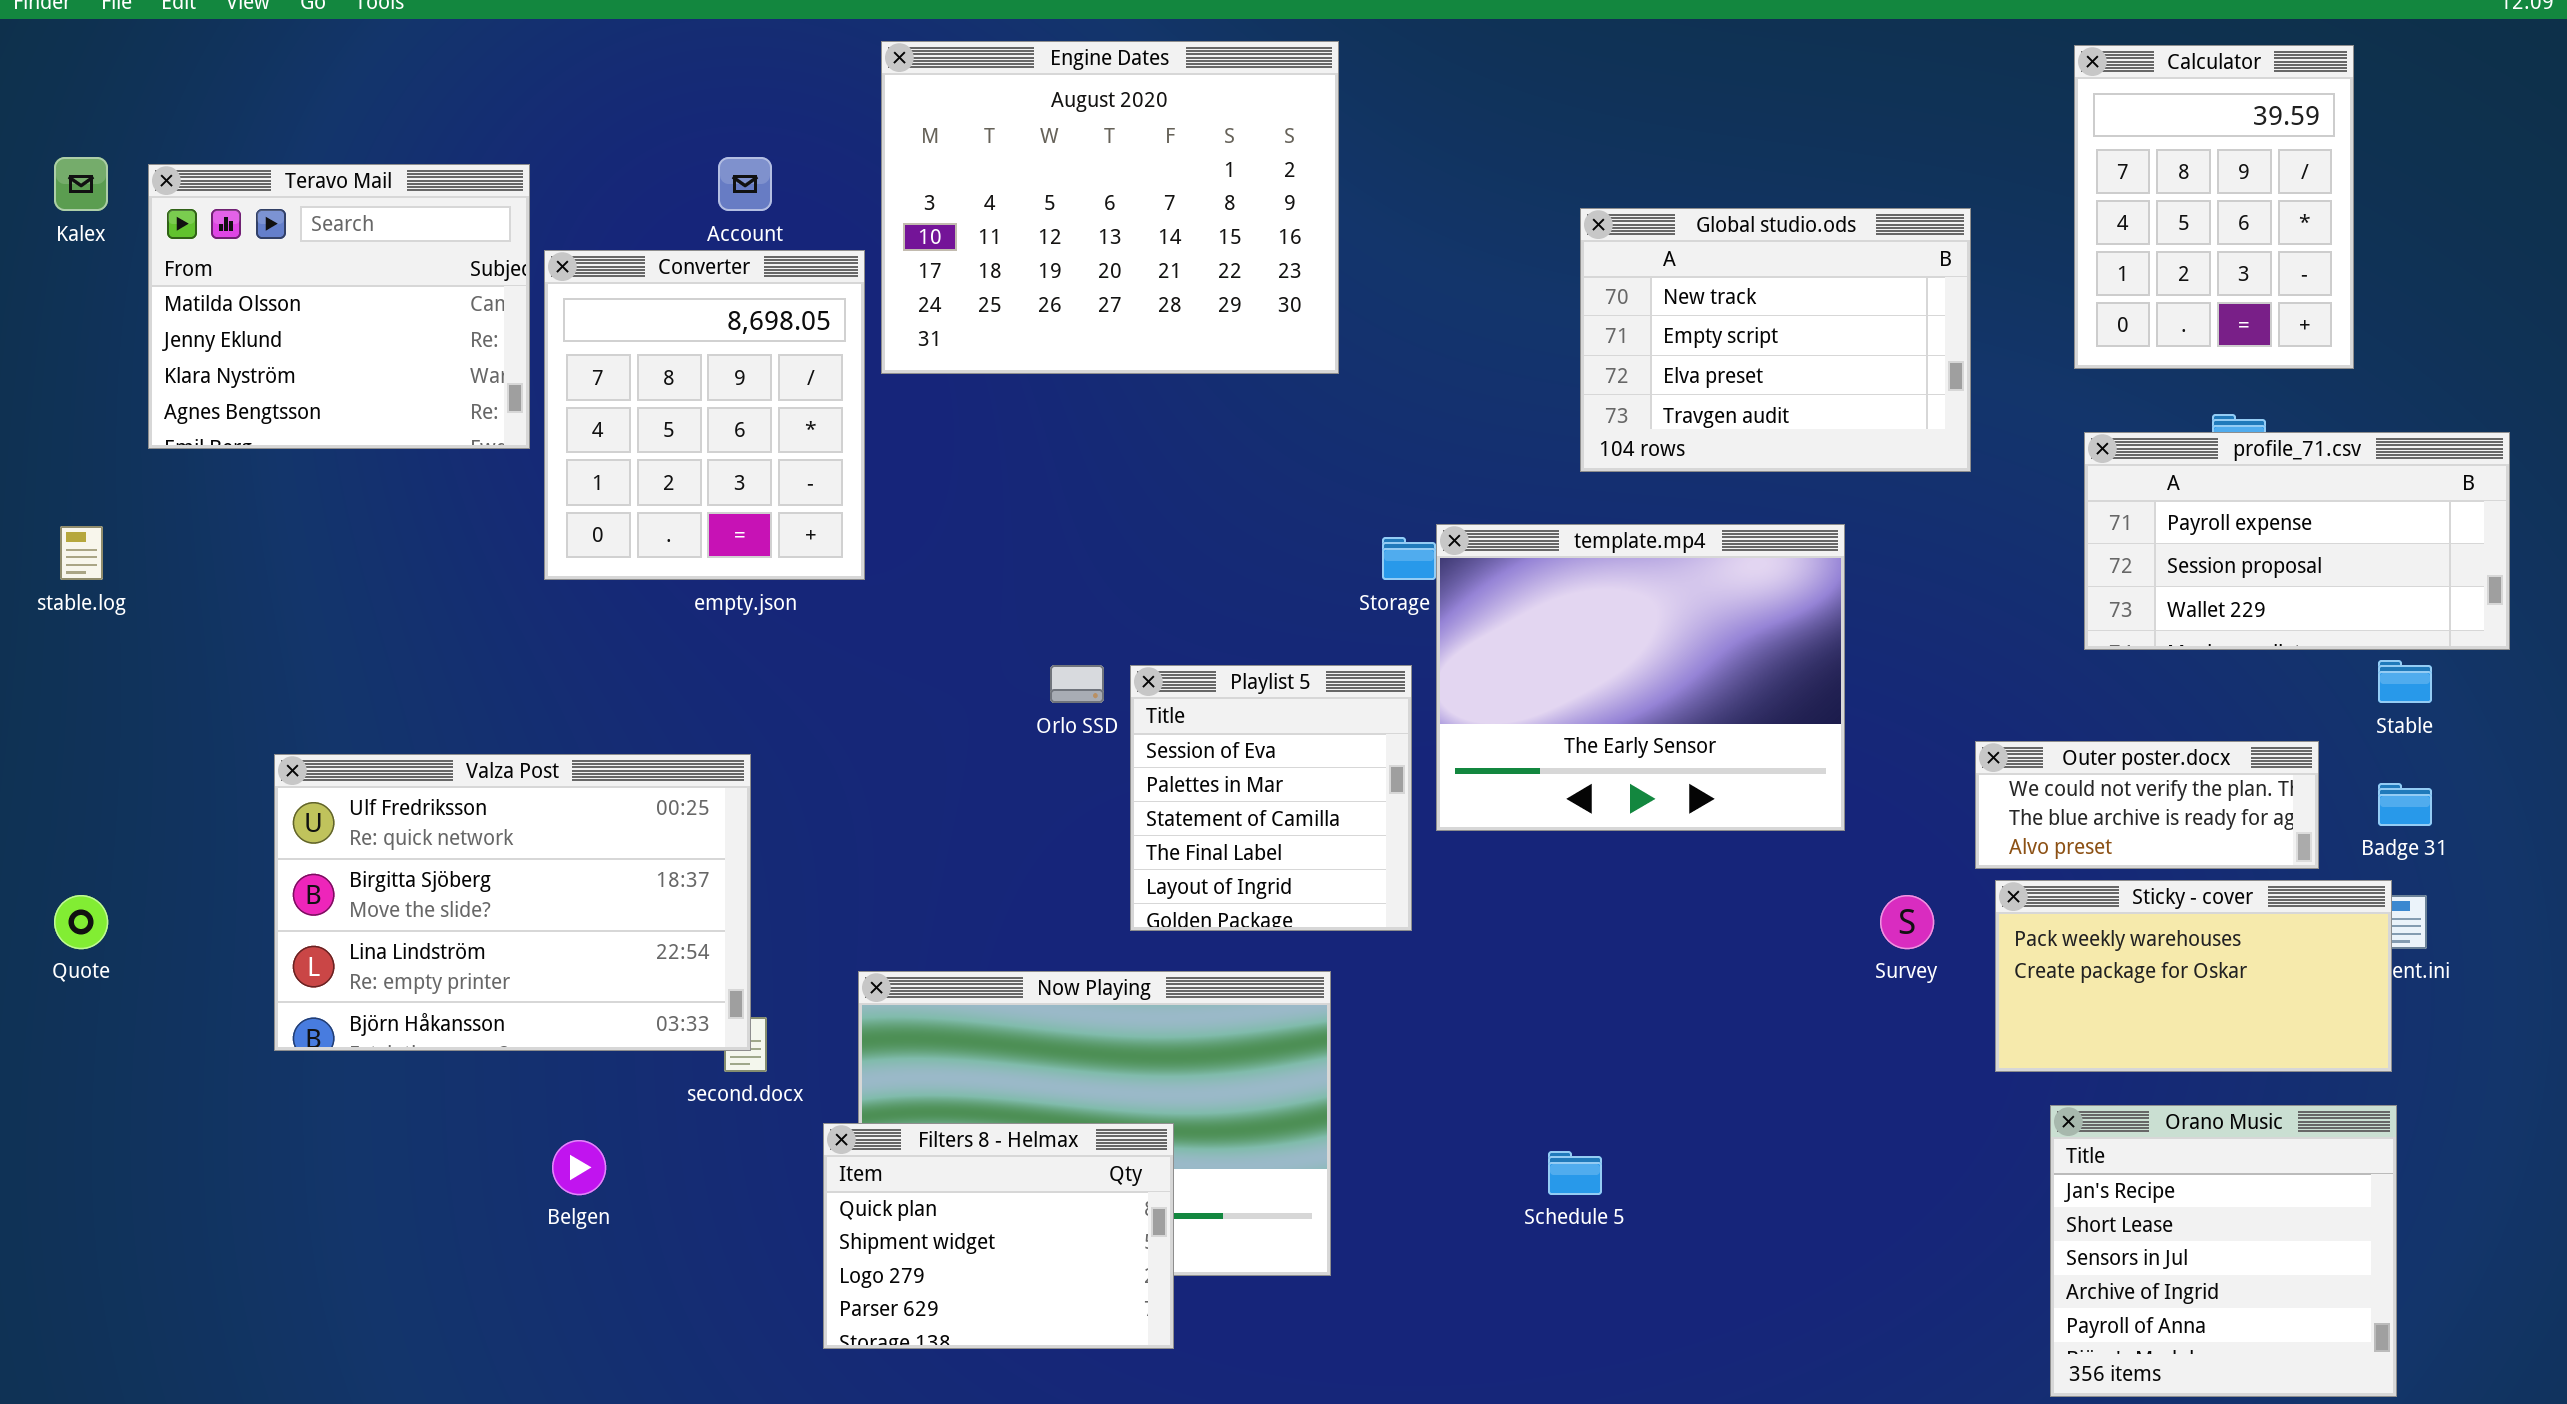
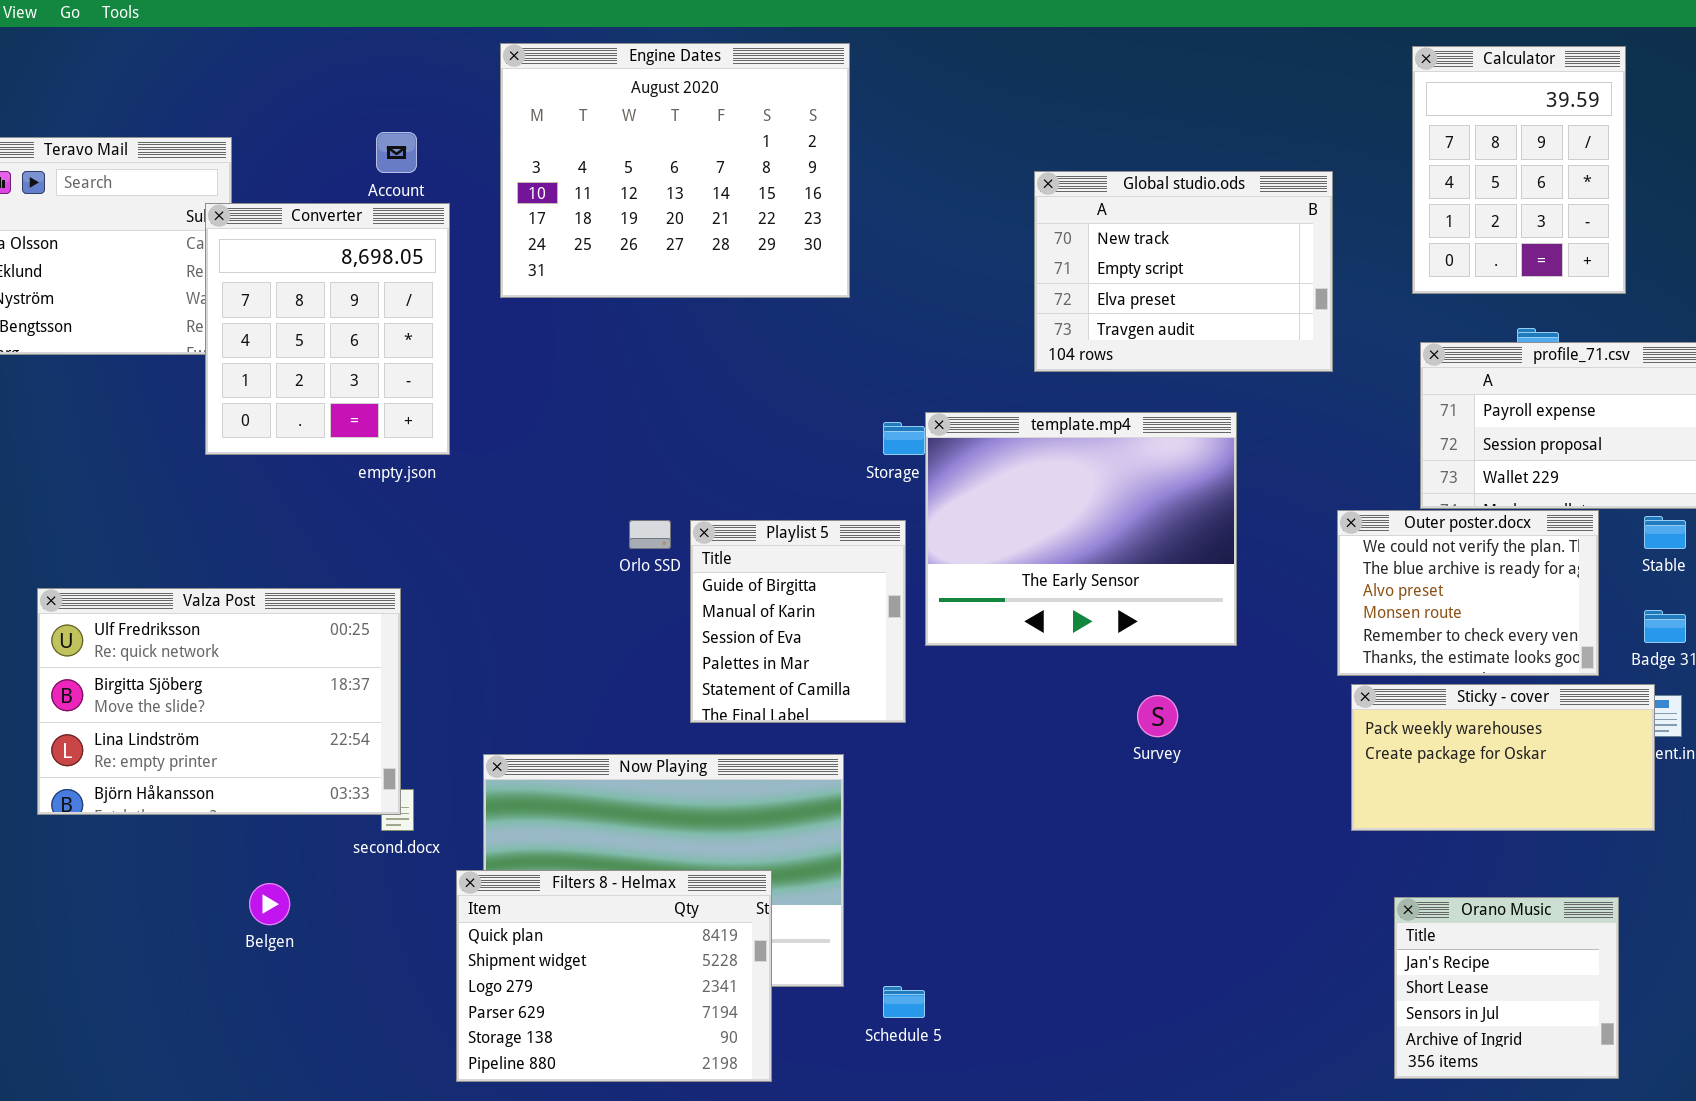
Converter: [544,250,865,580] -> [205,203,450,455], moved
Playlist 5: [1130,665,1412,931] -> [690,520,906,723], scrolled up 2 rows
Outer poster.docx: [1975,741,2319,869] -> [1337,510,1599,676], resized
Survey: [1880,895,1934,949] -> [1137,695,1178,737], moved
Orano Music: [2050,1105,2397,1397] -> [1394,897,1619,1079], resized
Filters 8 - Helmax: [823,1123,1174,1349] -> [456,870,772,1082], resized
Schedule 5: [1548,1151,1602,1195] -> [883,986,925,1018], moved

